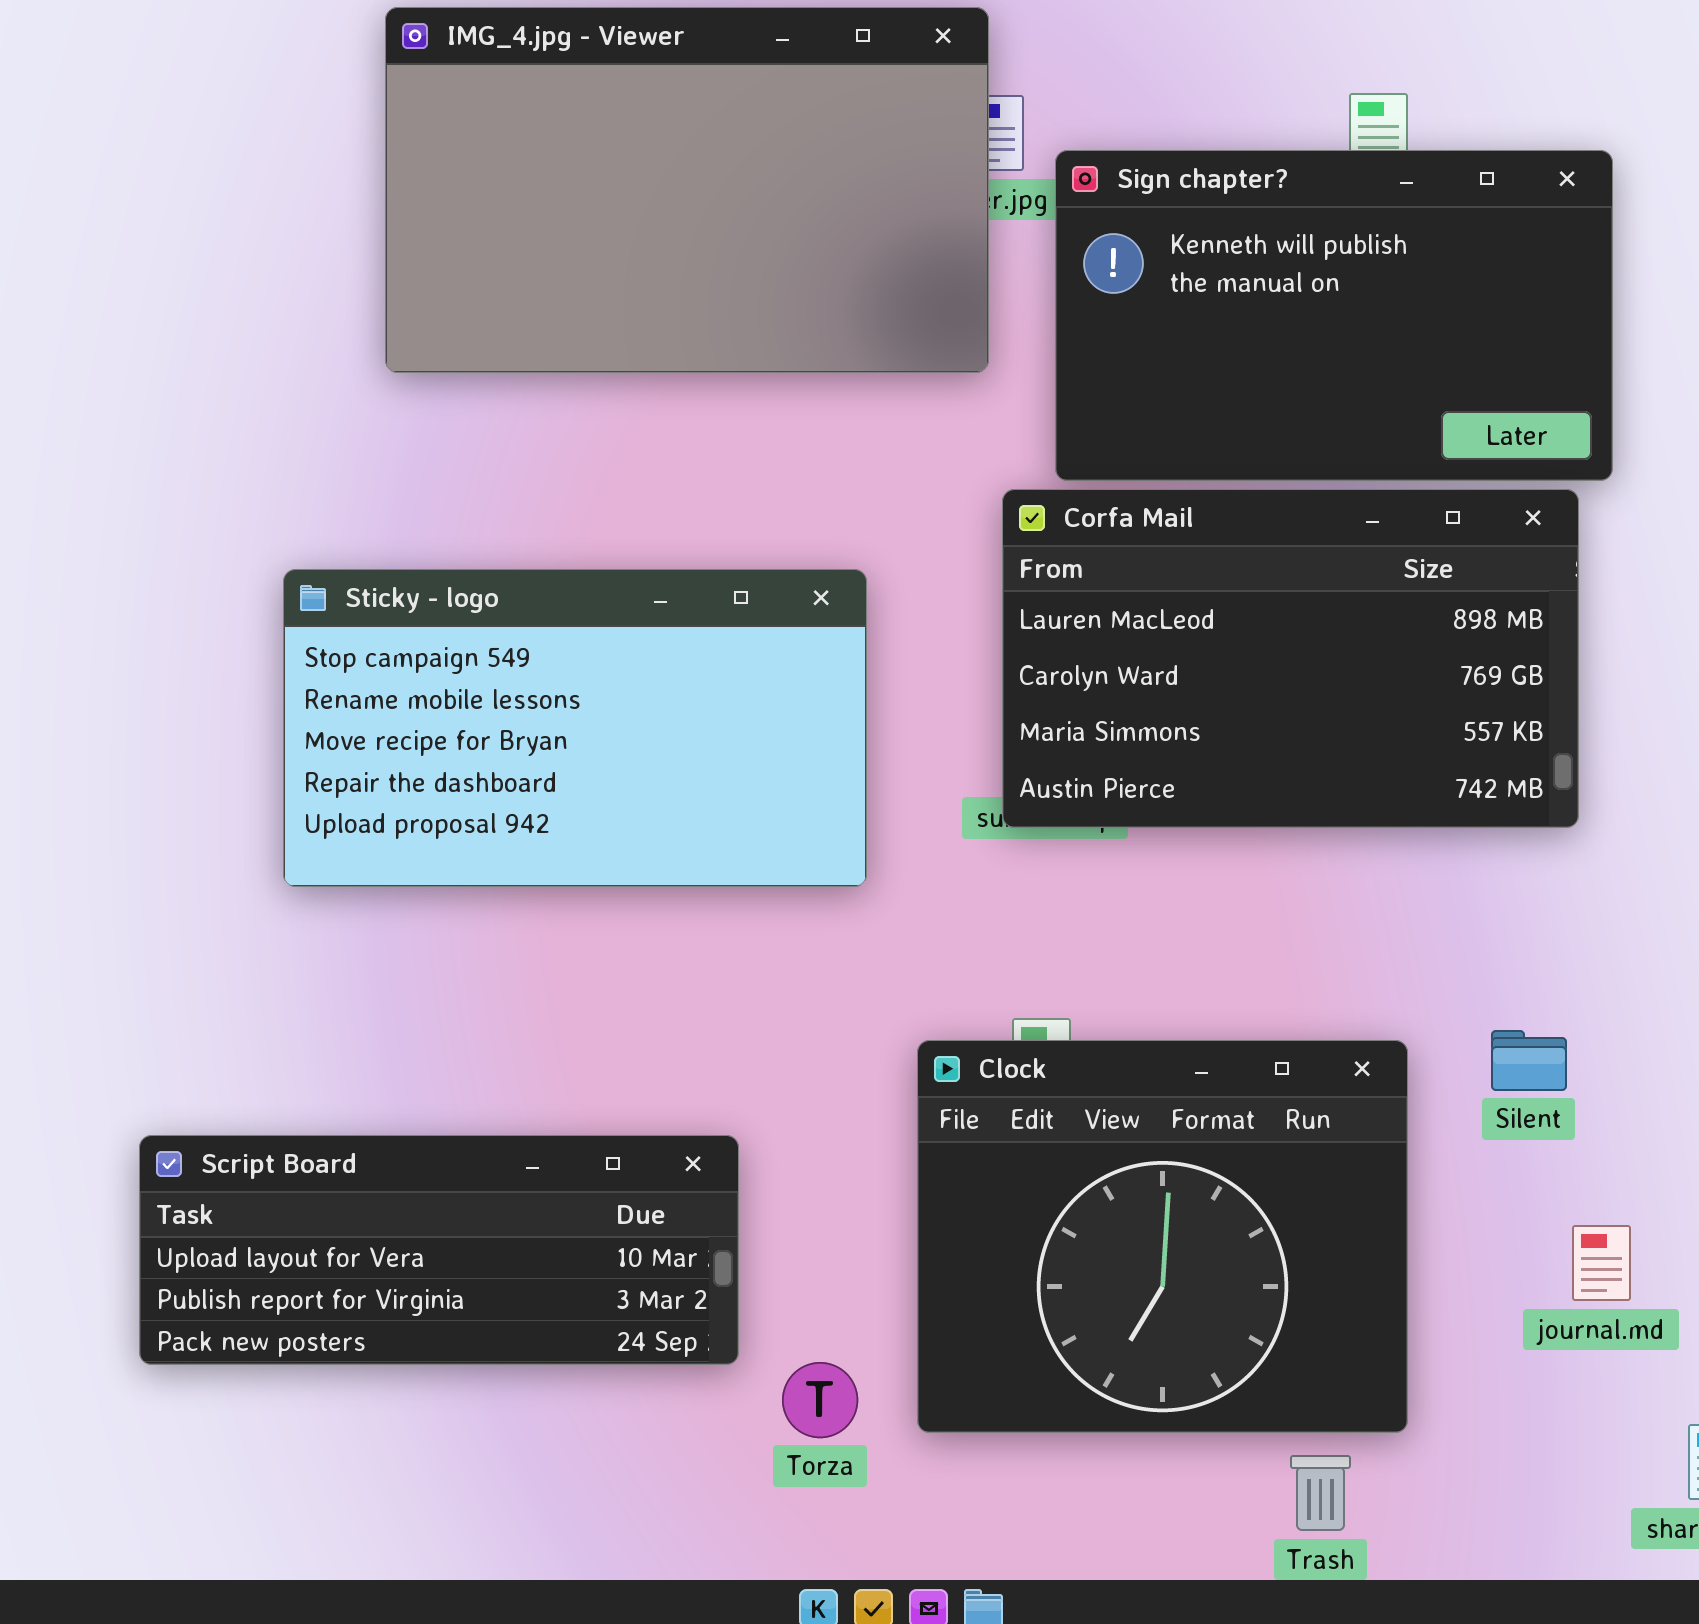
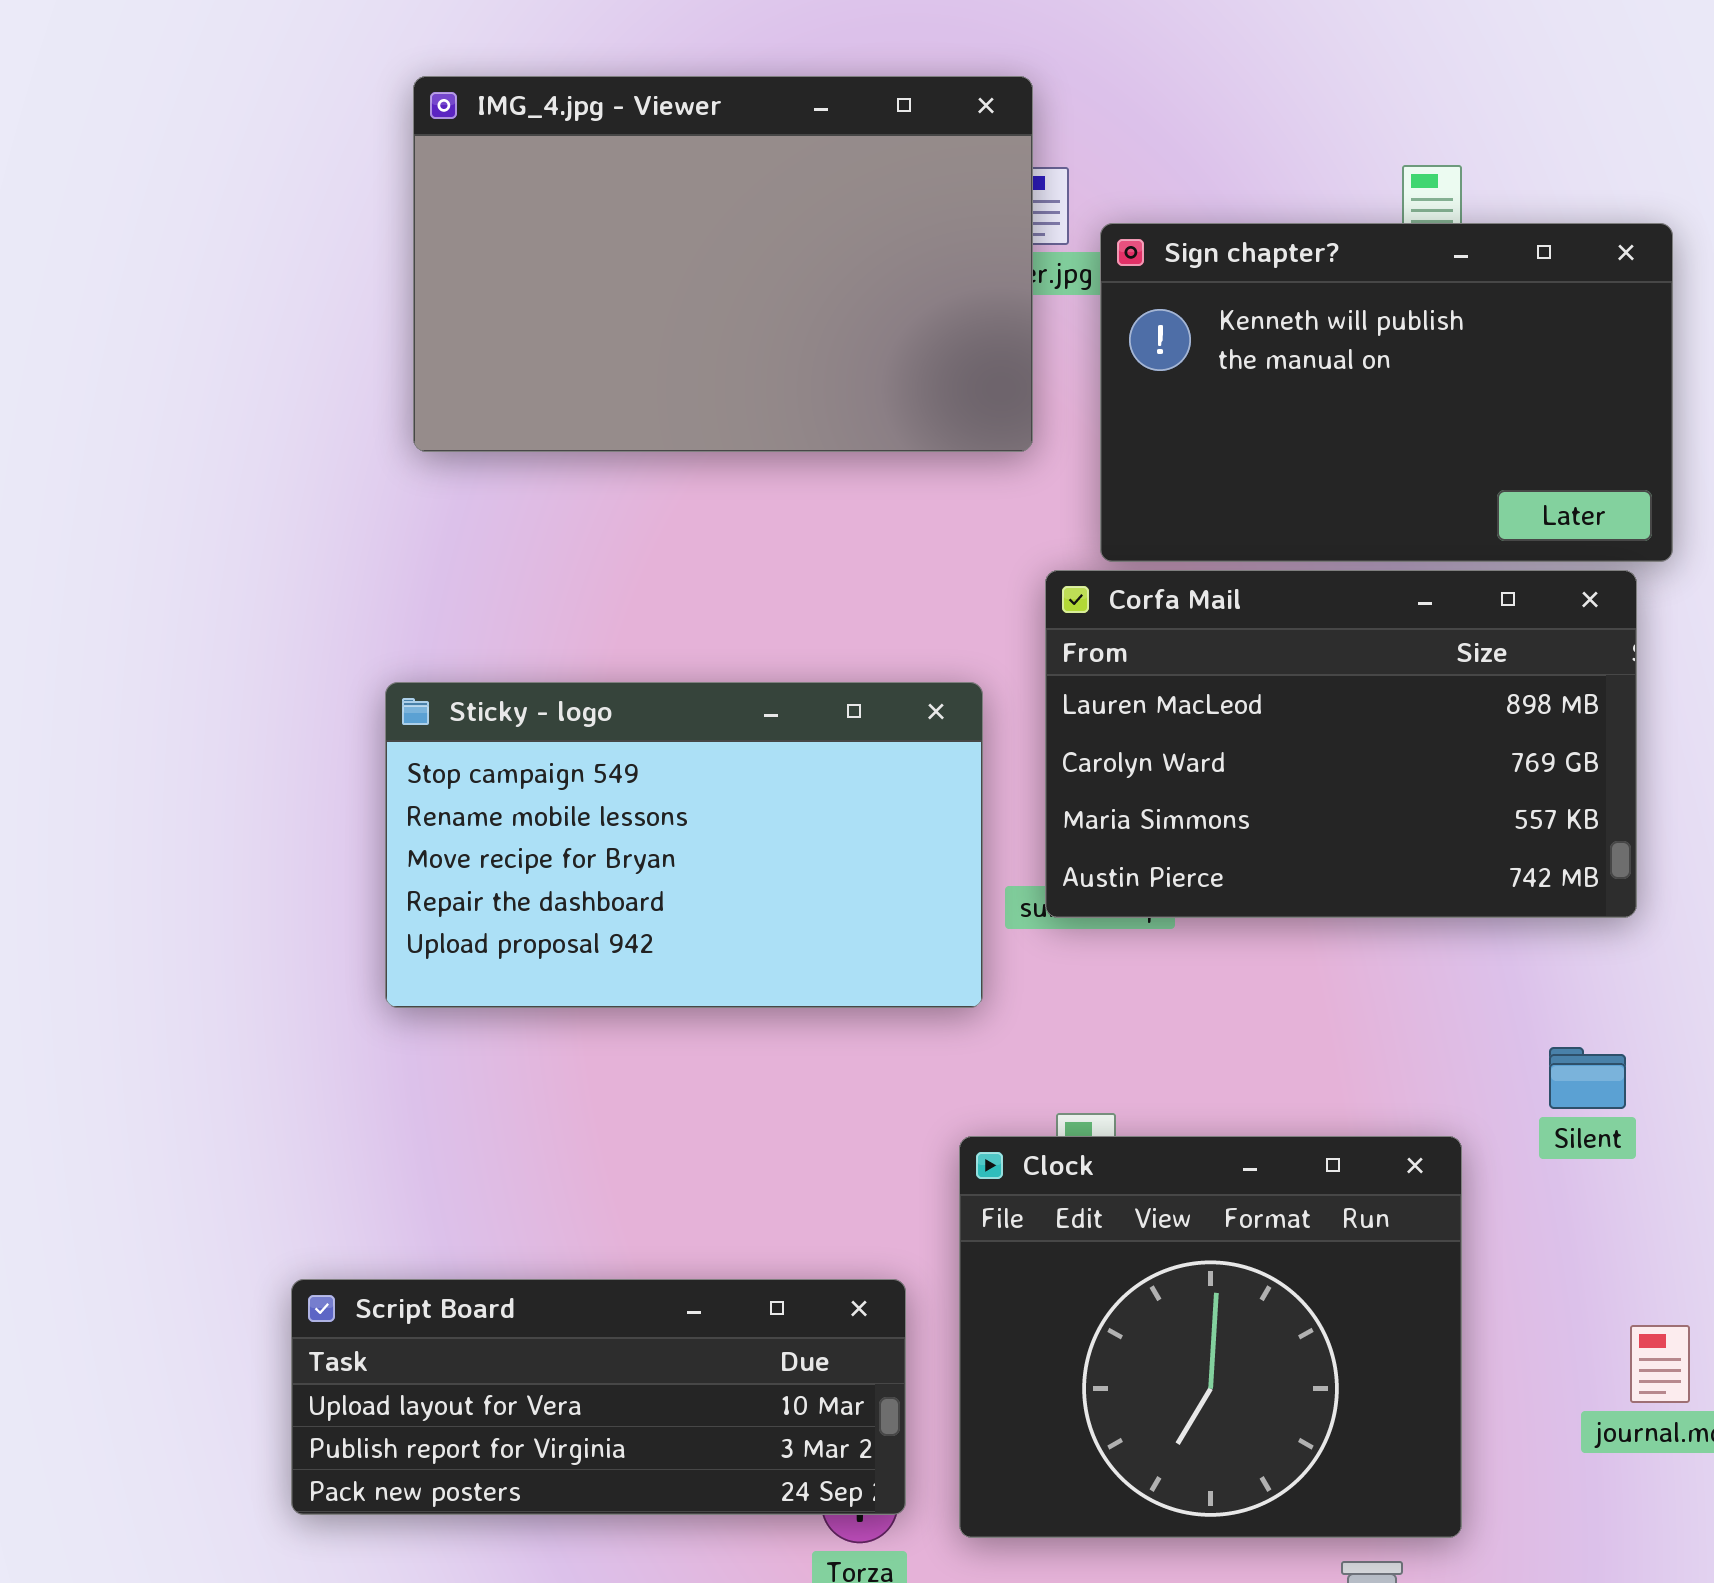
Sticky - logo: [283,569,867,887] -> [385,682,983,1008], moved
Silent: [1491,1030,1567,1091] -> [1549,1047,1626,1109], moved
Script Board: [139,1135,739,1365] -> [291,1279,906,1515], moved

